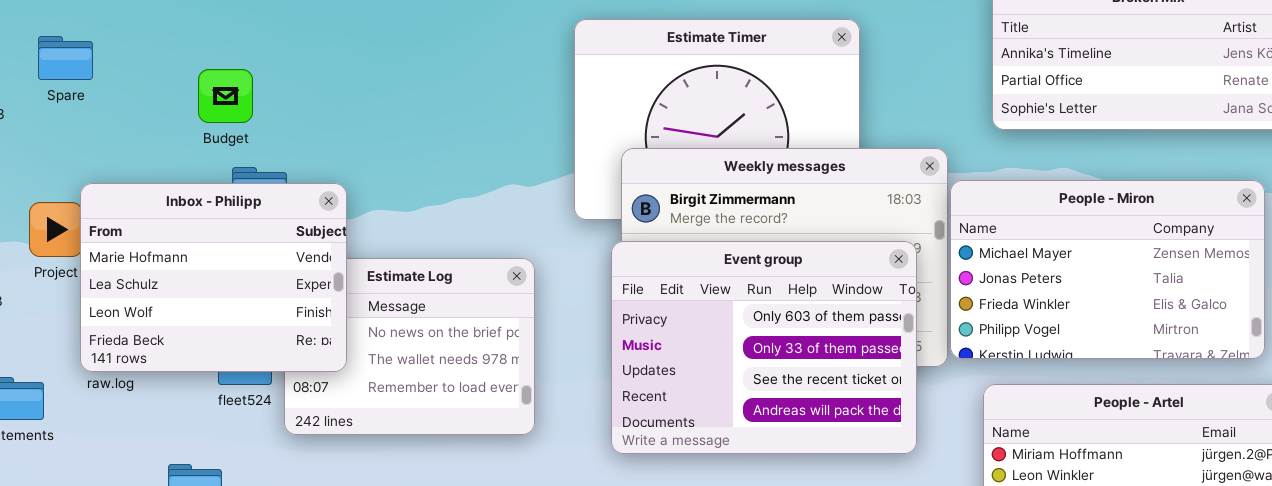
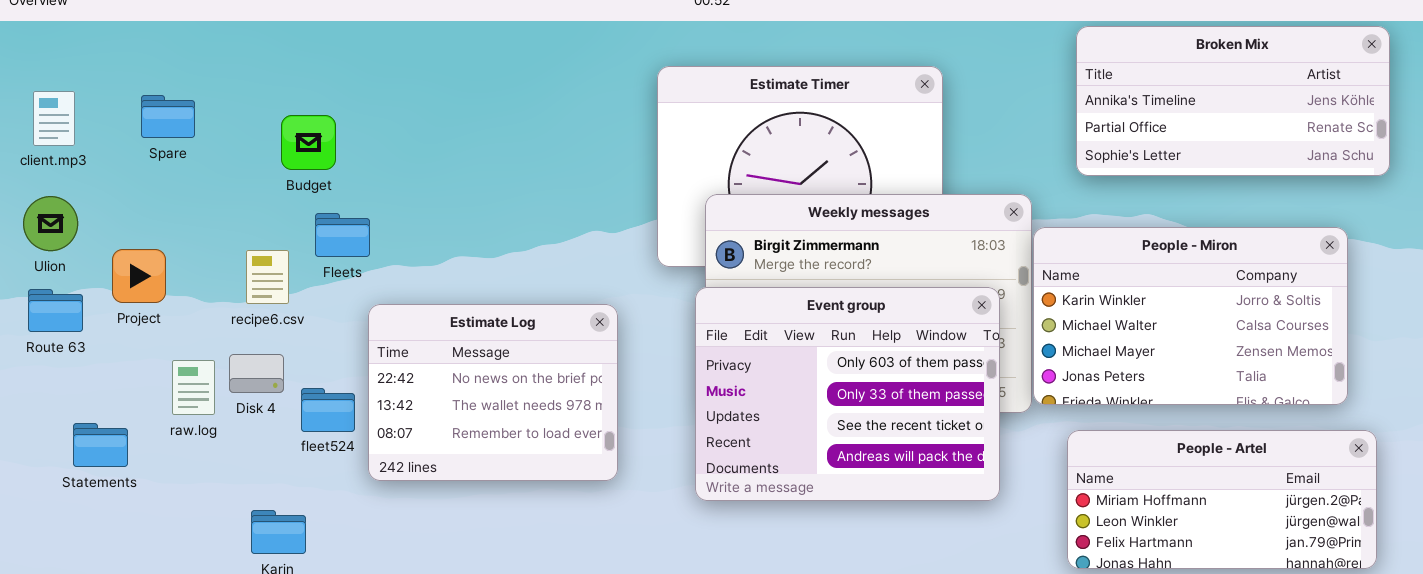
Spare: [38,36,93,80] -> [141,95,195,138], moved
People - Miron: [950,180,1265,359] -> [1033,227,1348,405], scrolled up 2 rows
Inbox - Philipp: [80,183,347,372] -> none, closed

